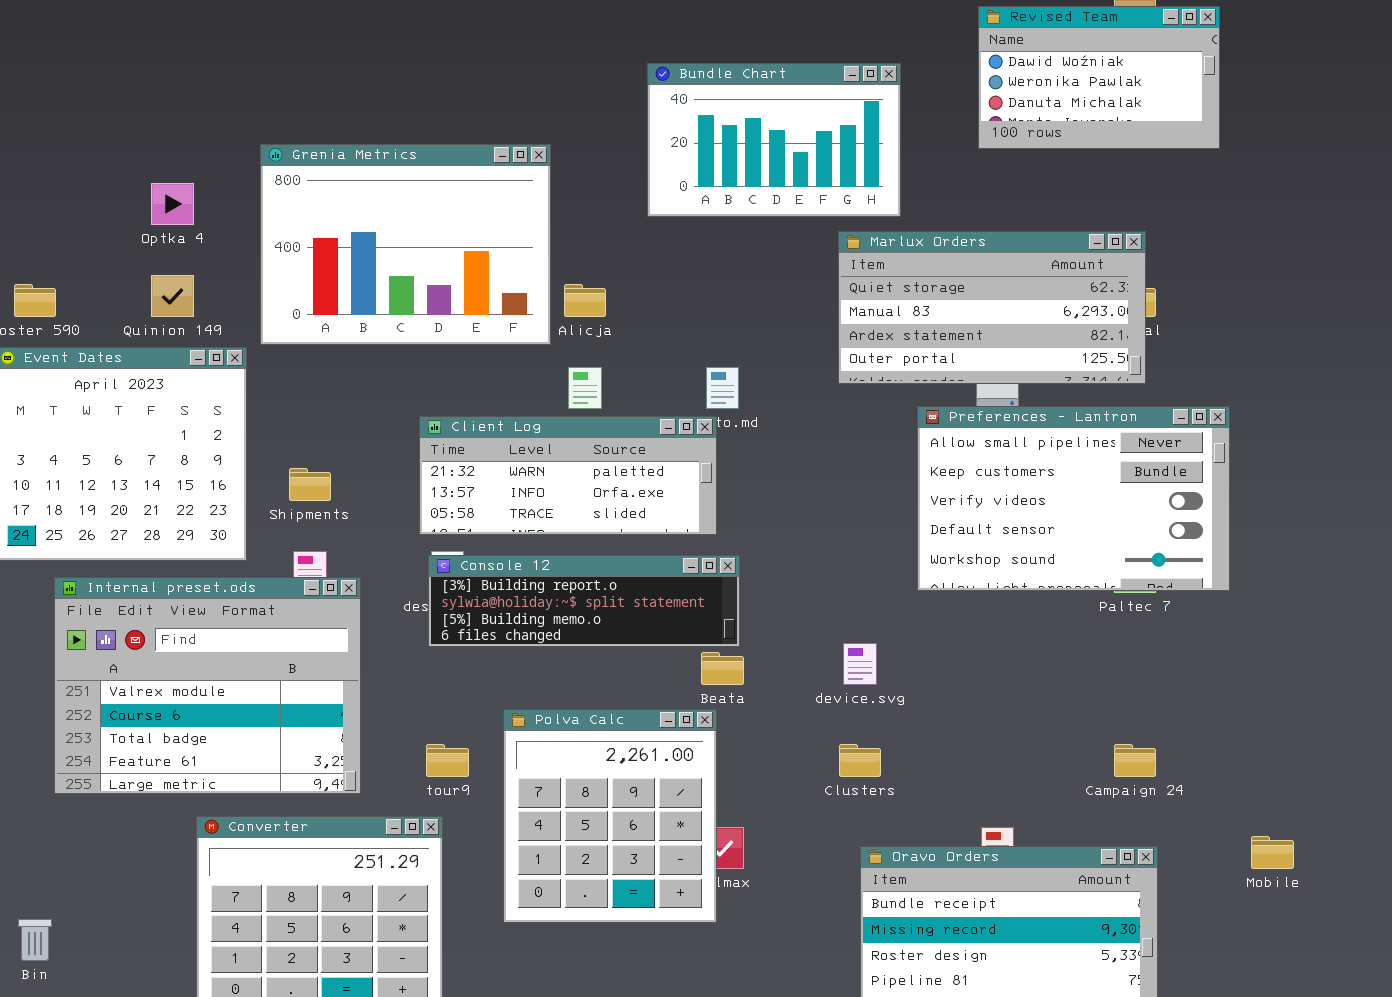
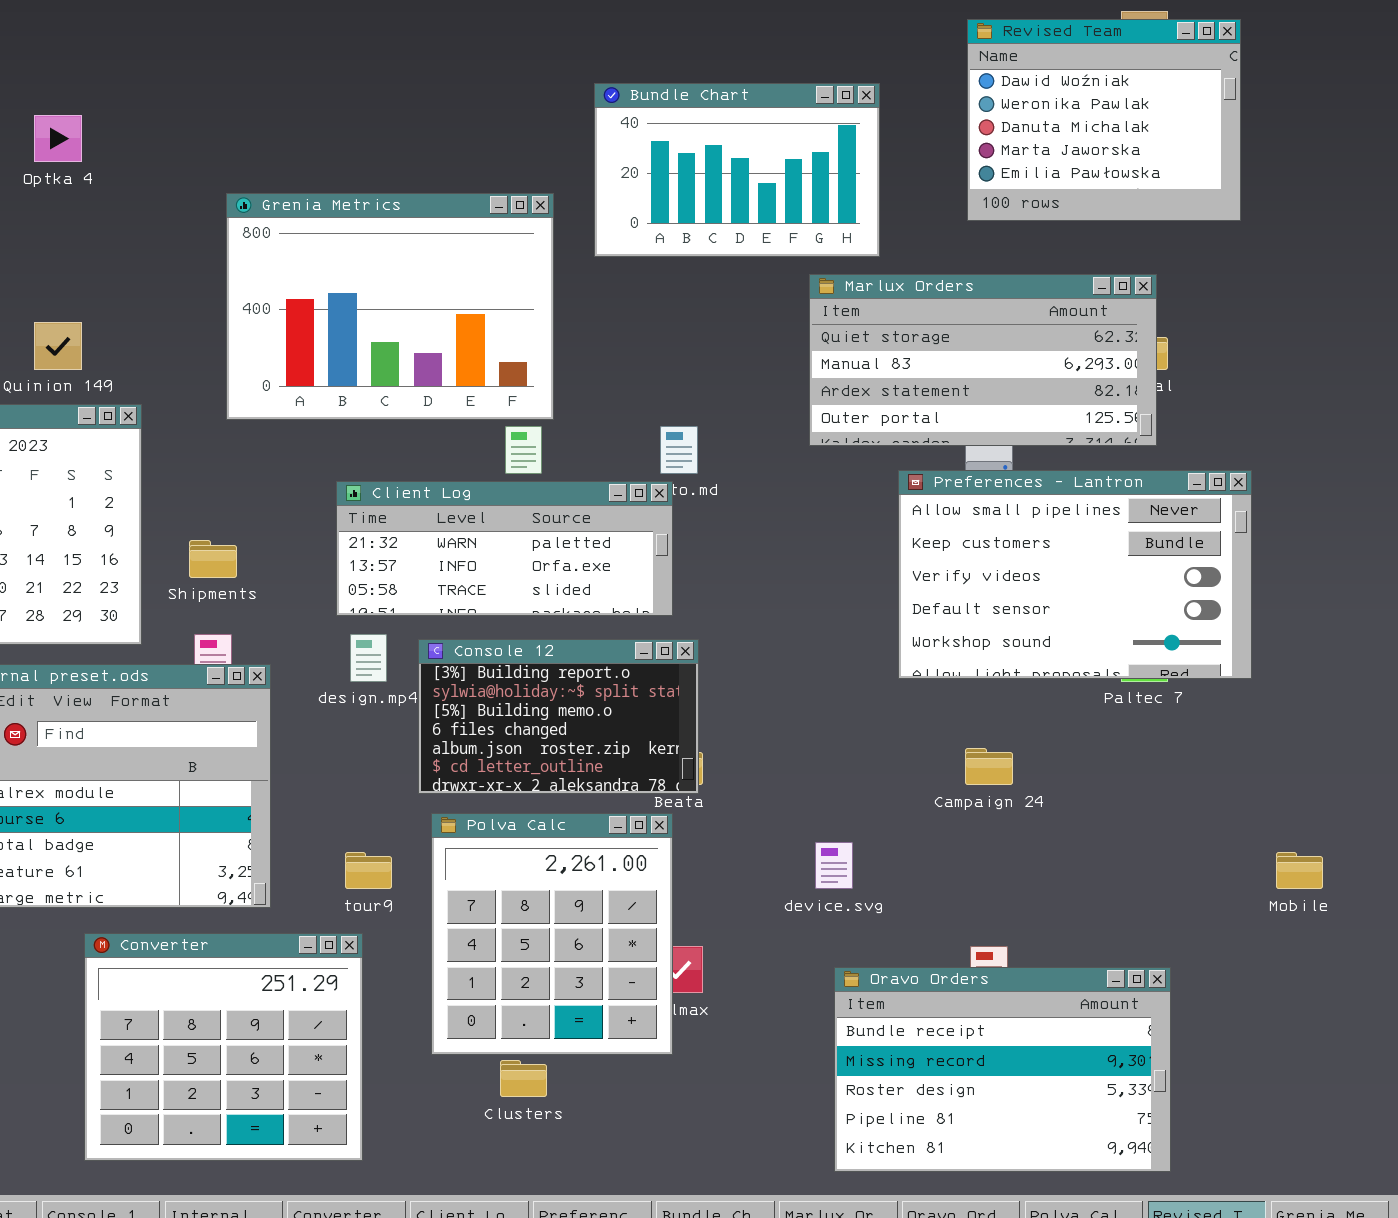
Revised Team: [978,6,1220,149] -> [967,19,1241,221], resized
Grenia Metrics: [260,144,551,345] -> [226,193,554,420], moved
Optka 4: [151,183,194,225] -> [34,115,82,162], moved
Console 12: [428,555,740,647] -> [418,639,699,794], resized
device.svg: [843,643,877,685] -> [815,842,853,889], moved
Clusters: [839,744,881,777] -> [500,1060,547,1097], moved
Campaign 24: [1114,744,1156,777] -> [965,748,1013,785], moved
Mobile: [1251,836,1294,869] -> [1276,852,1323,889], moved

